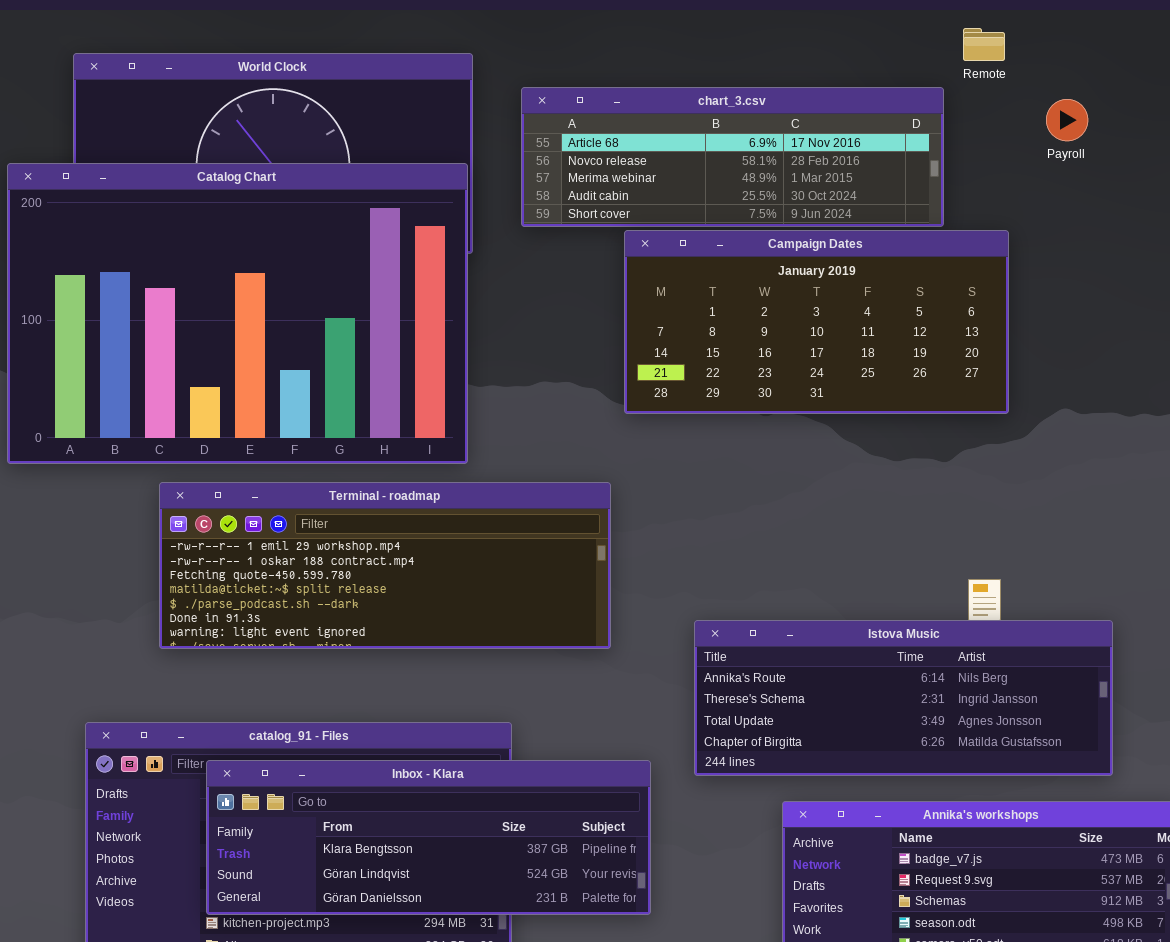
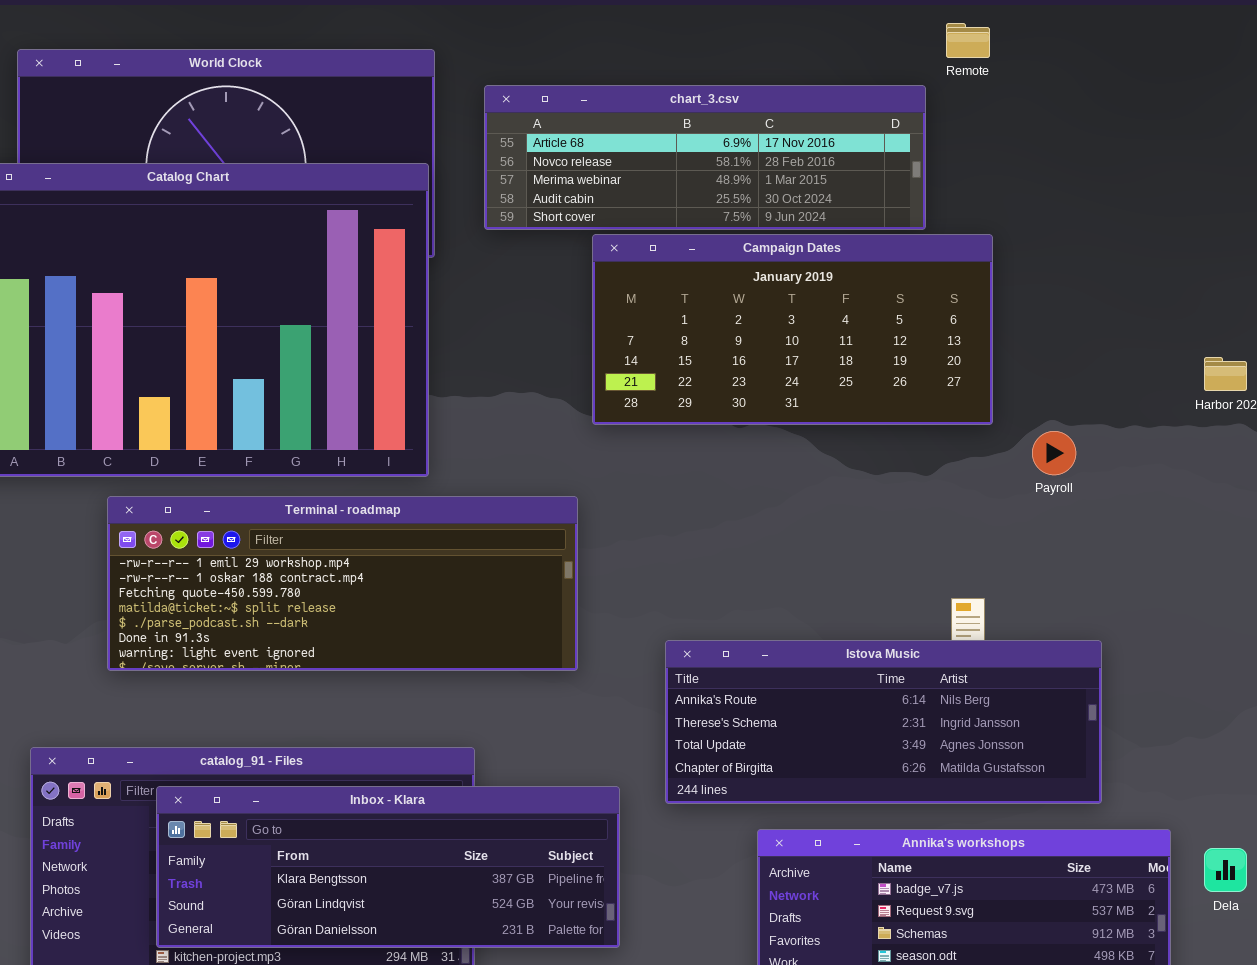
Payroll: [1046,99,1088,141] -> [1032,431,1076,475], moved

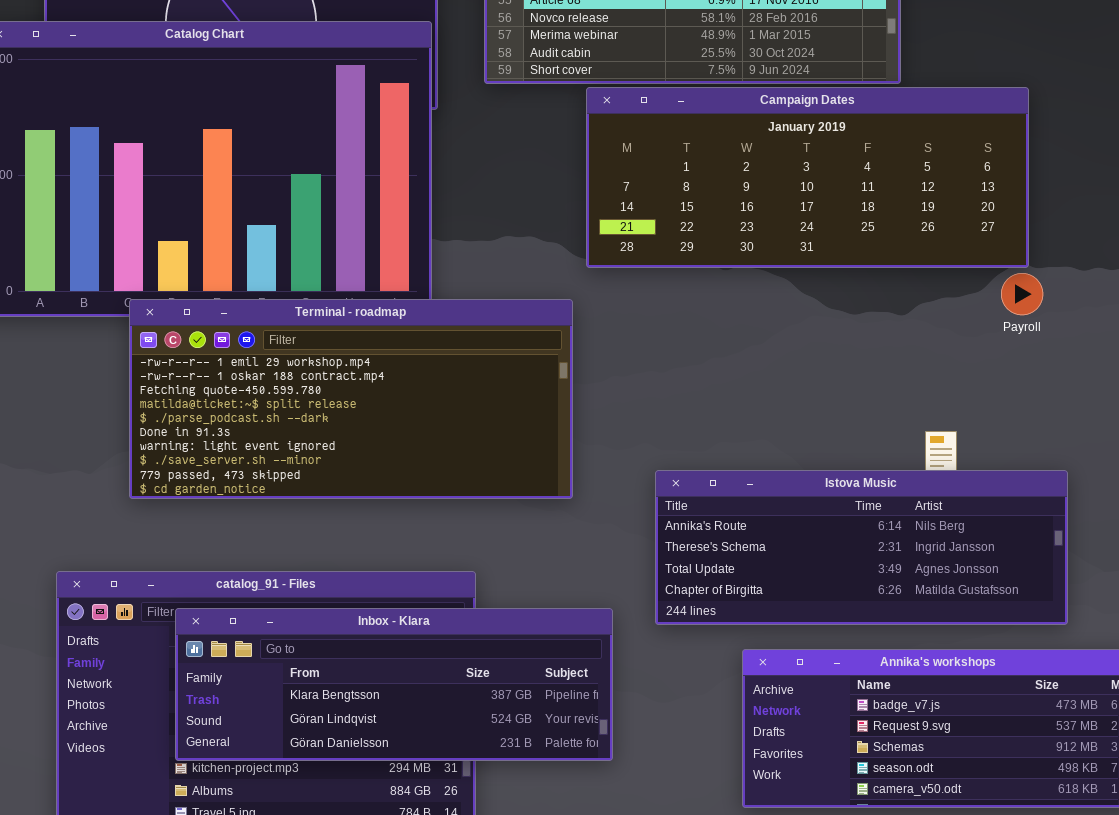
Campaign Dates: [592,234,993,425] -> [586,87,1029,268], resized
Terminal - roadmap: [107,496,578,671] -> [129,299,573,499], resized

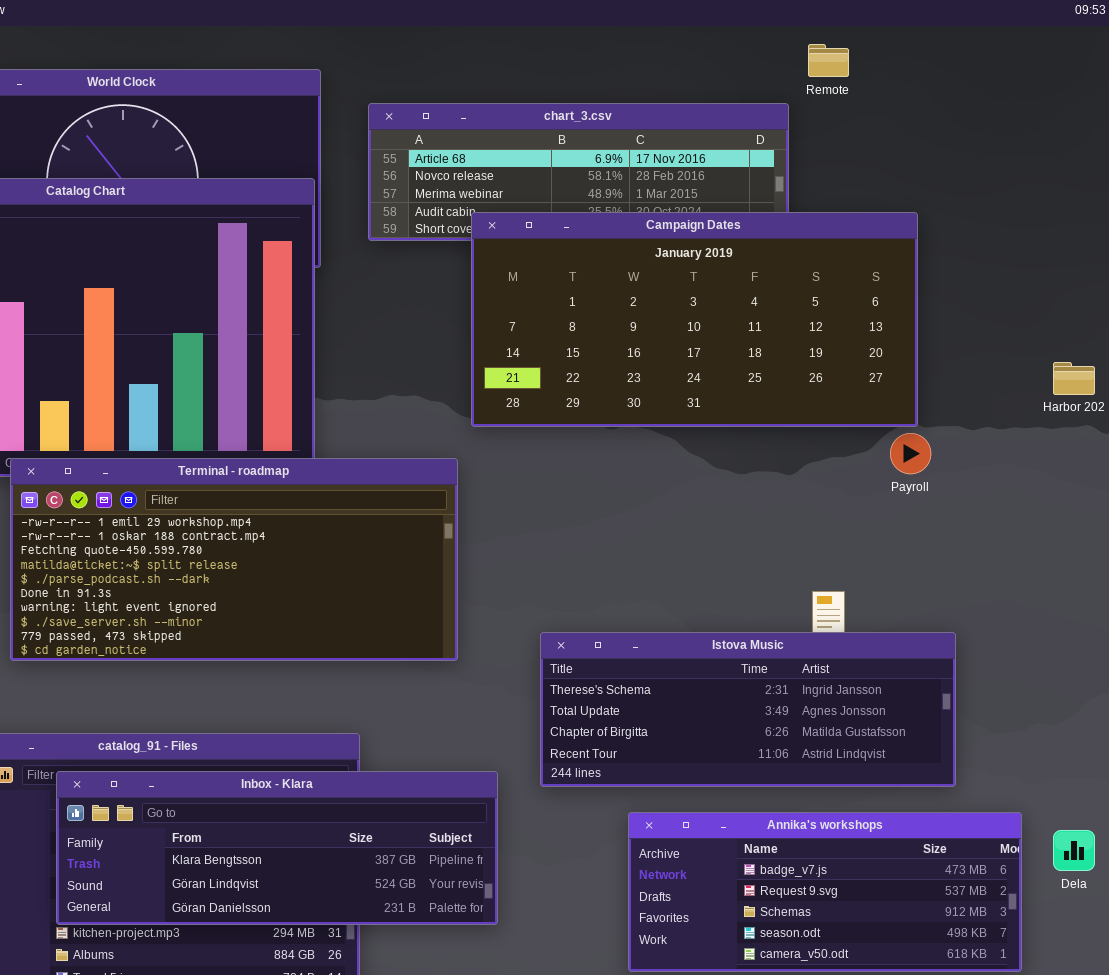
Campaign Dates: [586,87,1029,268] -> [471,212,918,427], resized
Istova Music: [655,470,1068,625] -> [540,632,956,787], scrolled down 1 row

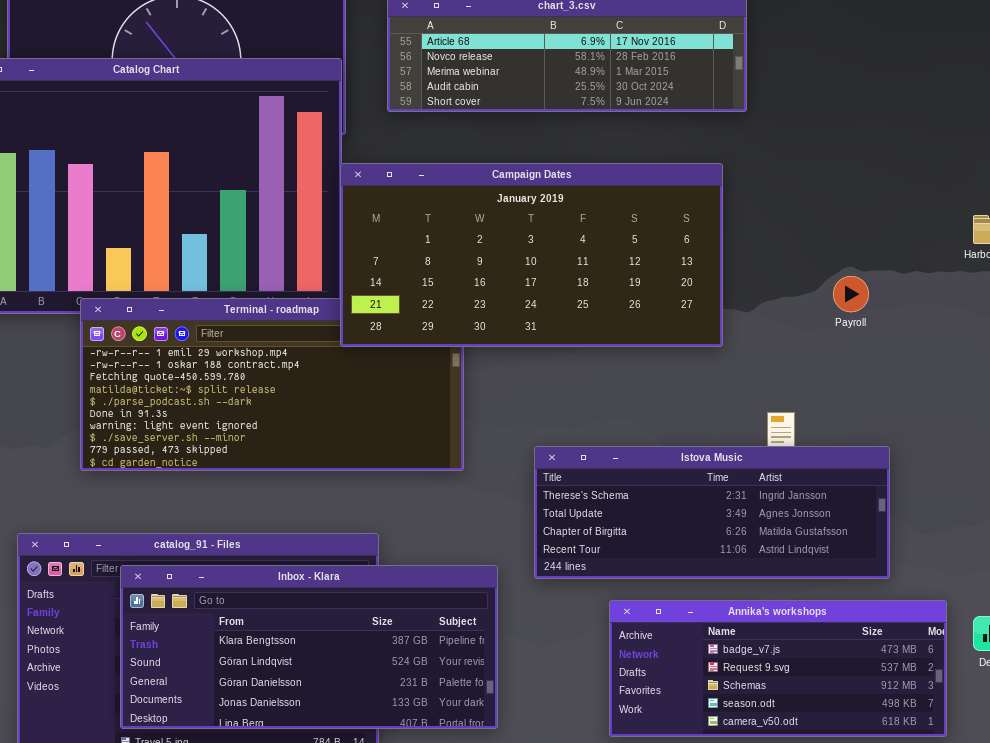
Campaign Dates: [471,212,918,427] -> [340,163,723,347], moved
Inbox - Klara: [56,771,498,925] -> [120,565,498,729], resized

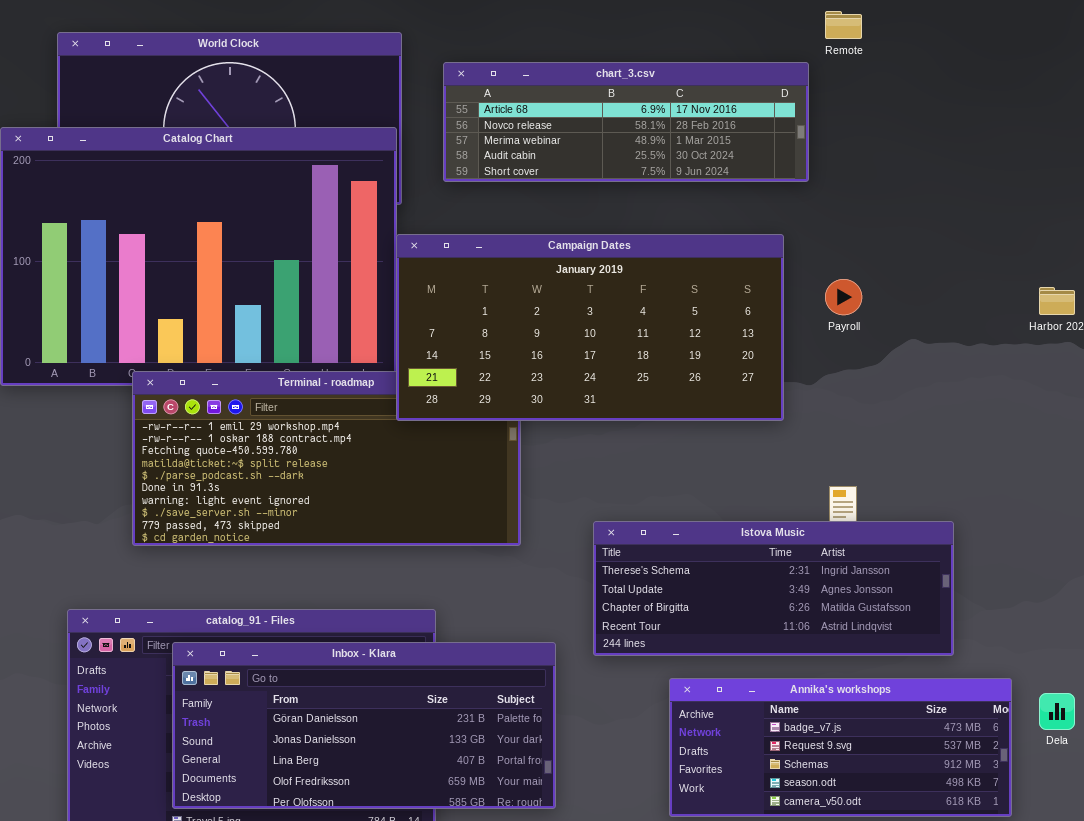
Payroll: [833,276,869,312] -> [825,279,862,315], moved
Inbox - Klara: [120,565,498,729] -> [172,642,556,809], scrolled down 2 rows

